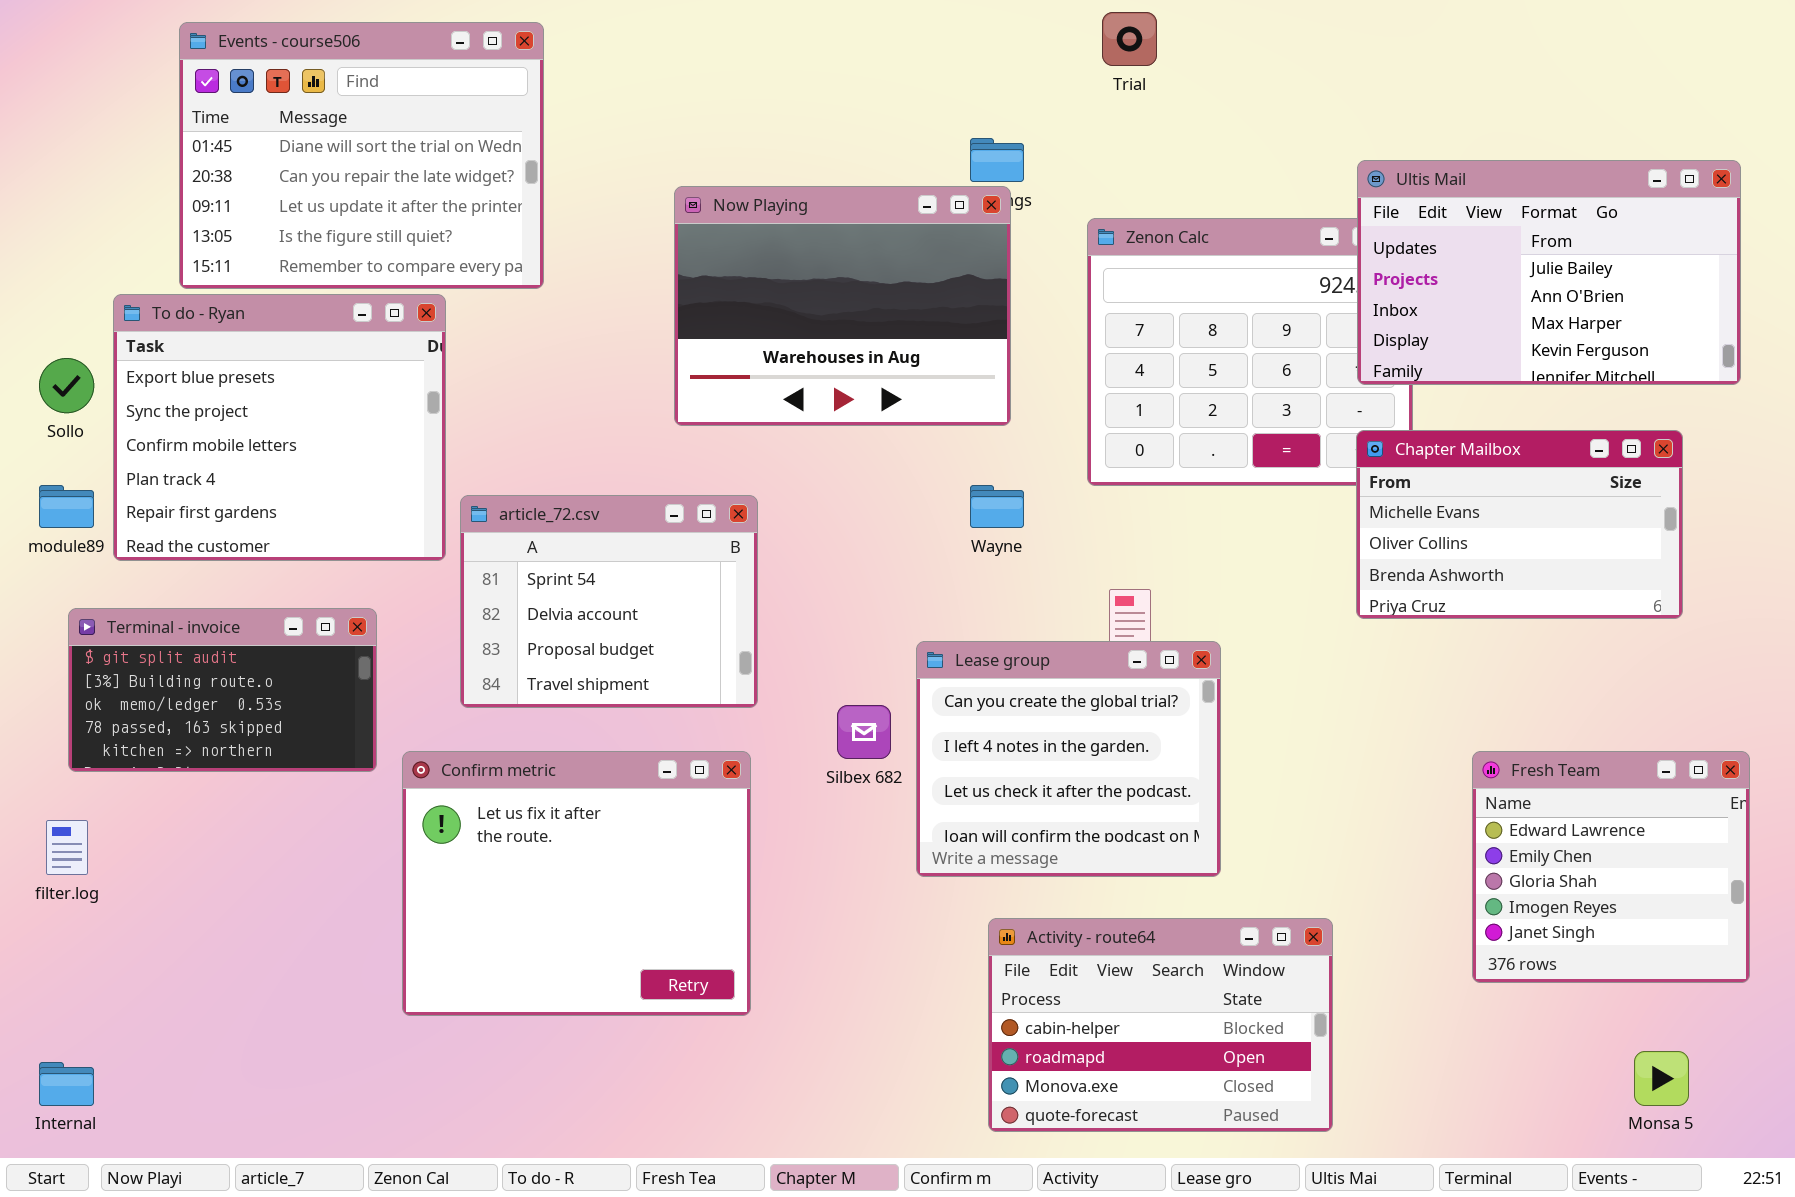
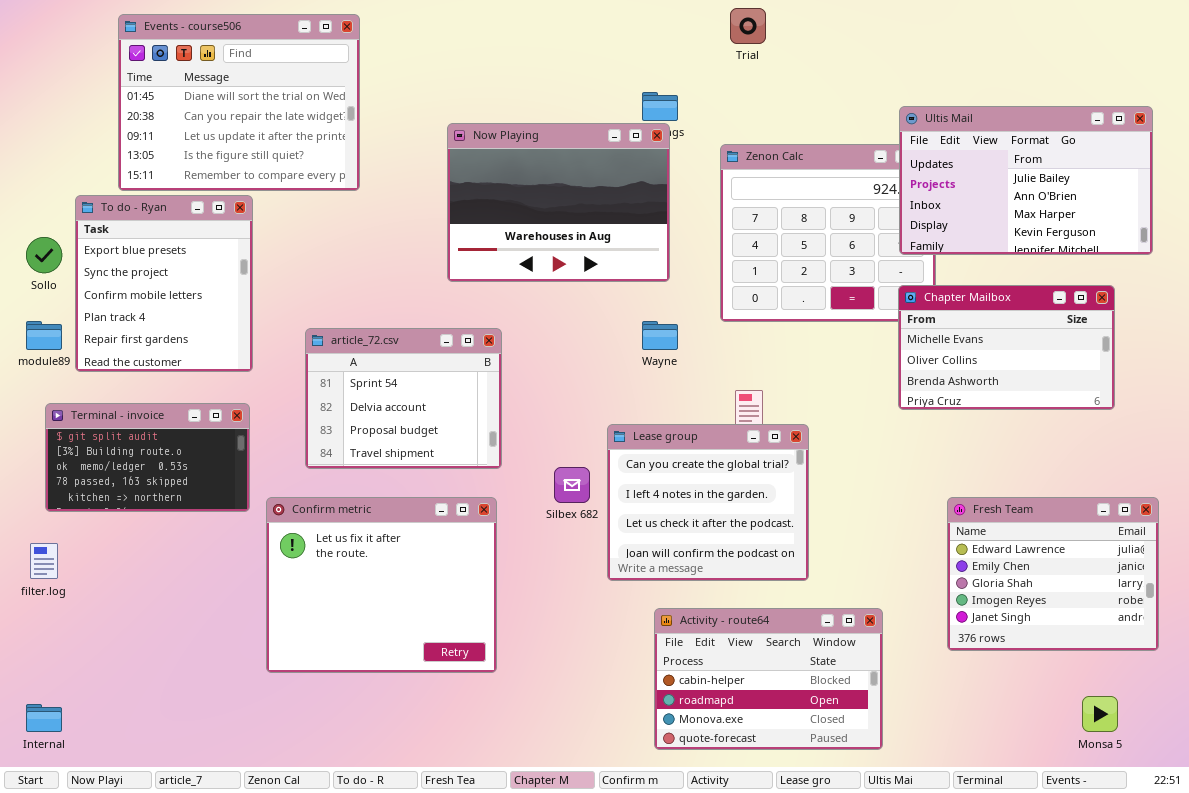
To do - Ryan: [113,294,446,561] -> [75,195,253,372], resized
Fresh Team: [1472,751,1750,983] -> [947,497,1159,651], resized

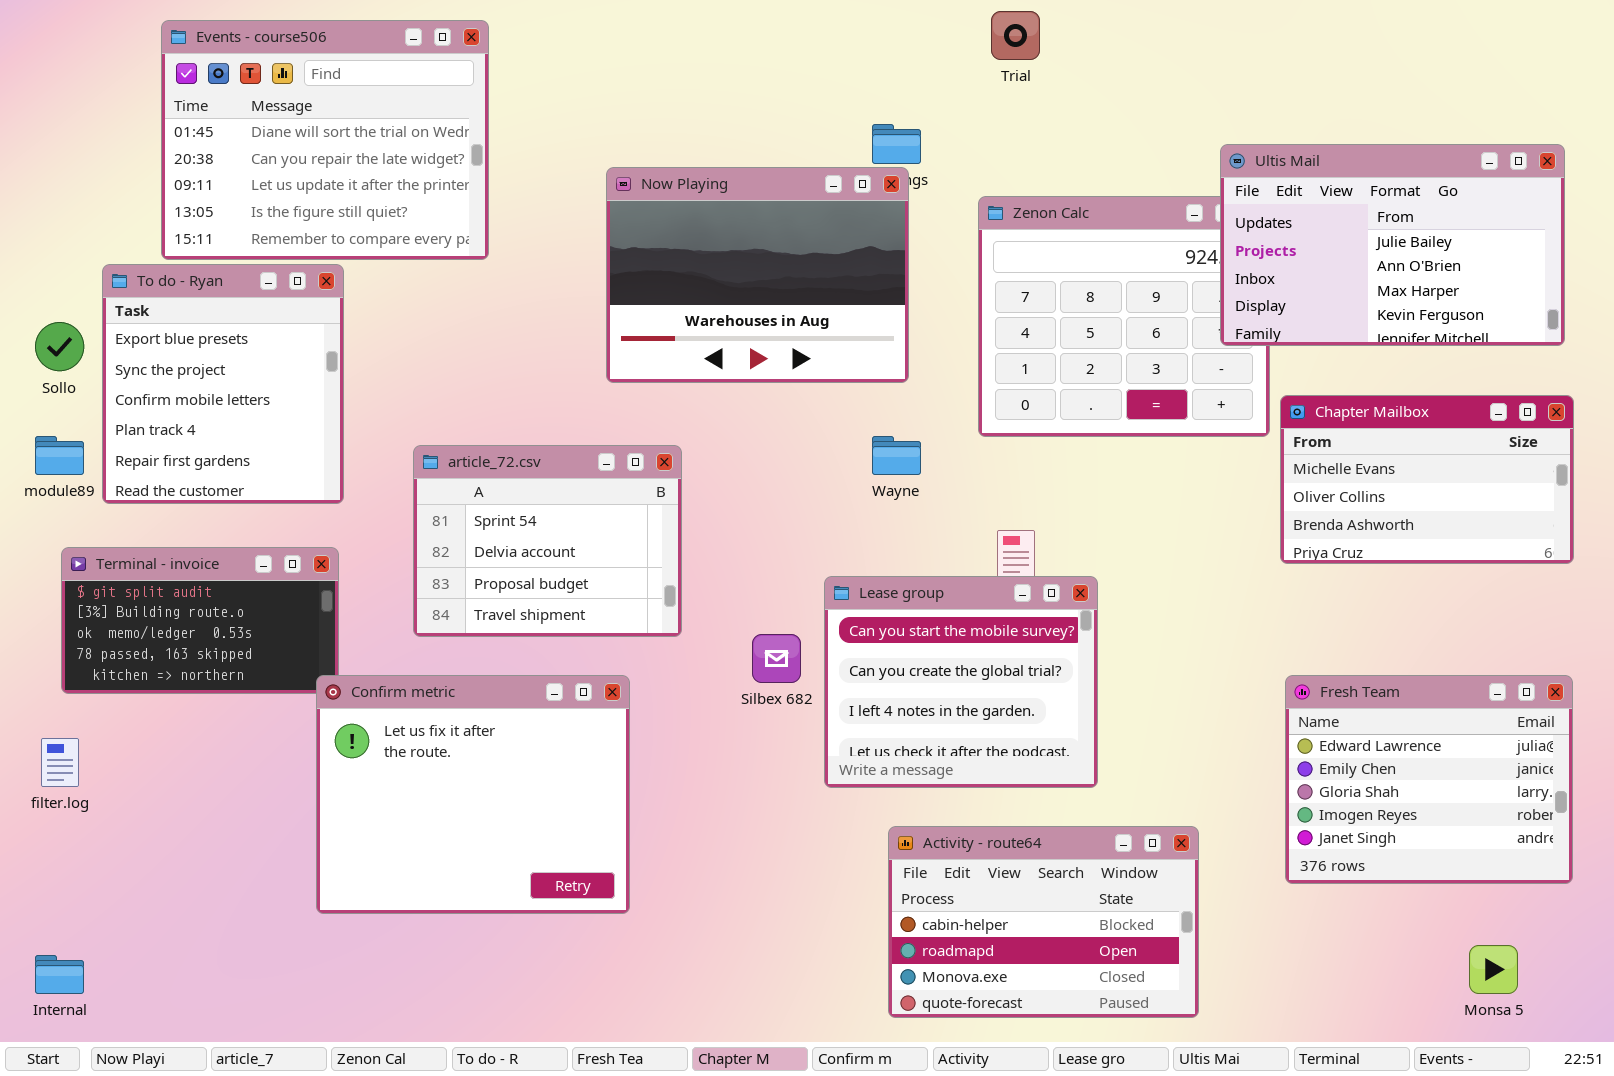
Chapter Mailbox: [898,285,1115,410] -> [1280,395,1574,564], moved
Lease group: [607,424,809,581] -> [824,576,1098,788], scrolled up 1 row
Confirm metric: [266,497,497,673] -> [316,675,630,914], moved

